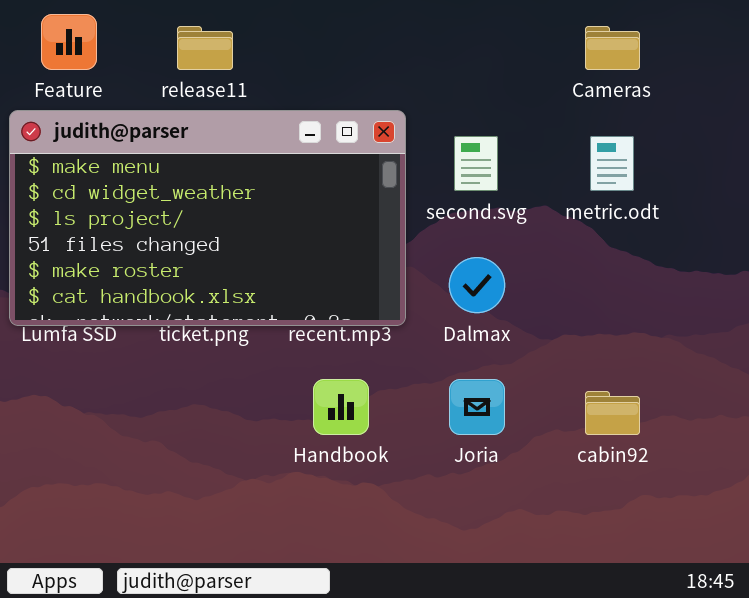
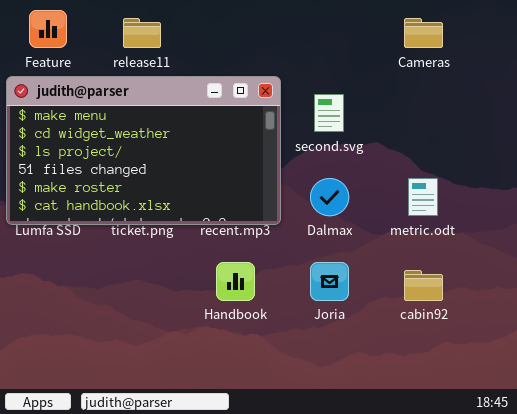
metric.odt: [590,136,634,191] -> [408,178,438,216], moved

